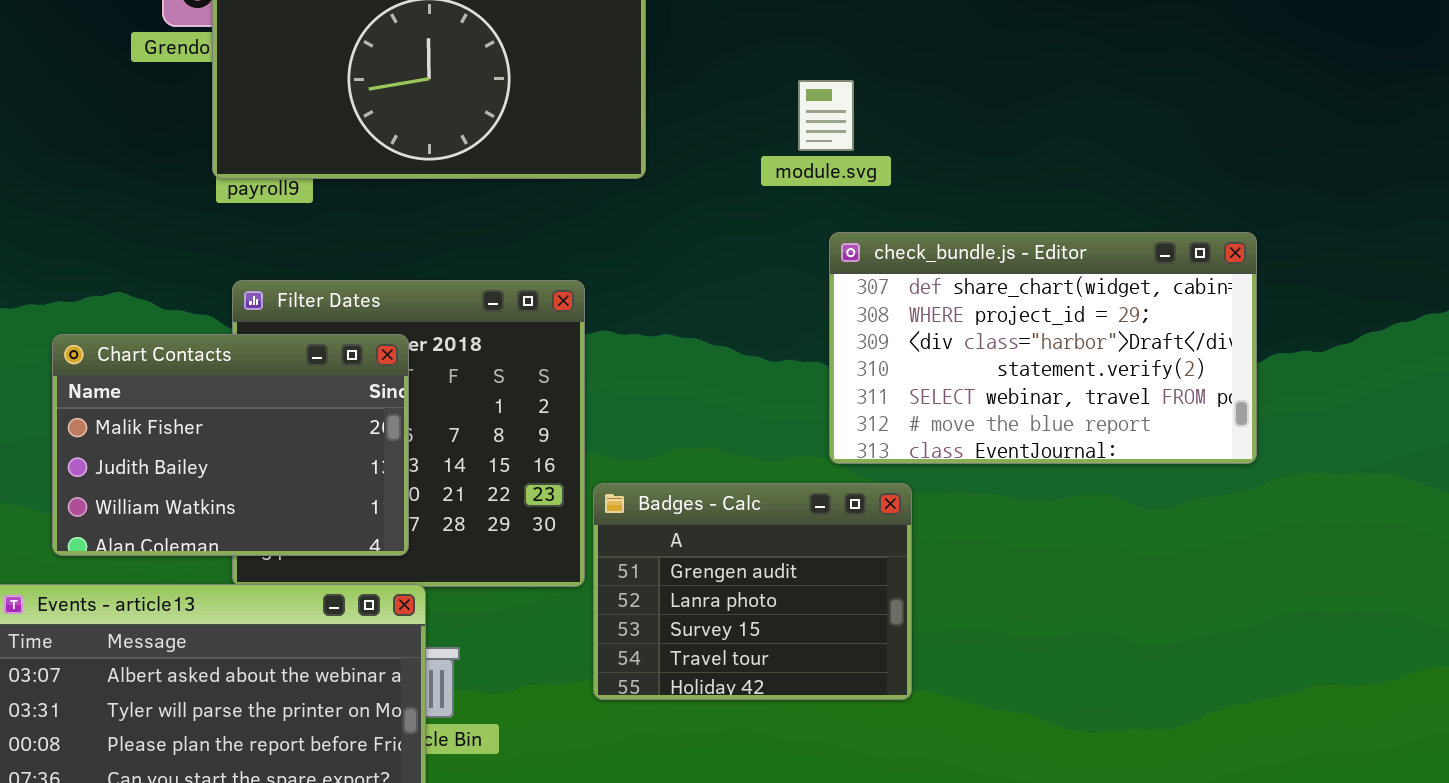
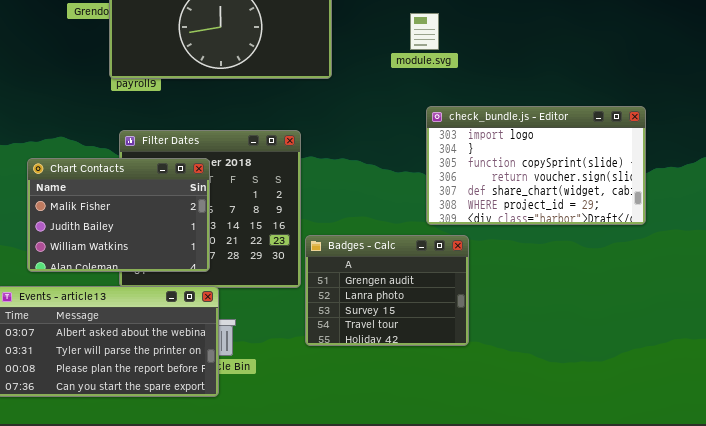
module.svg: [798,80,854,151] -> [410,13,439,50], moved
check_bundle.js - Editor: [829,232,1257,464] -> [426,106,646,225], scrolled up 4 rows

